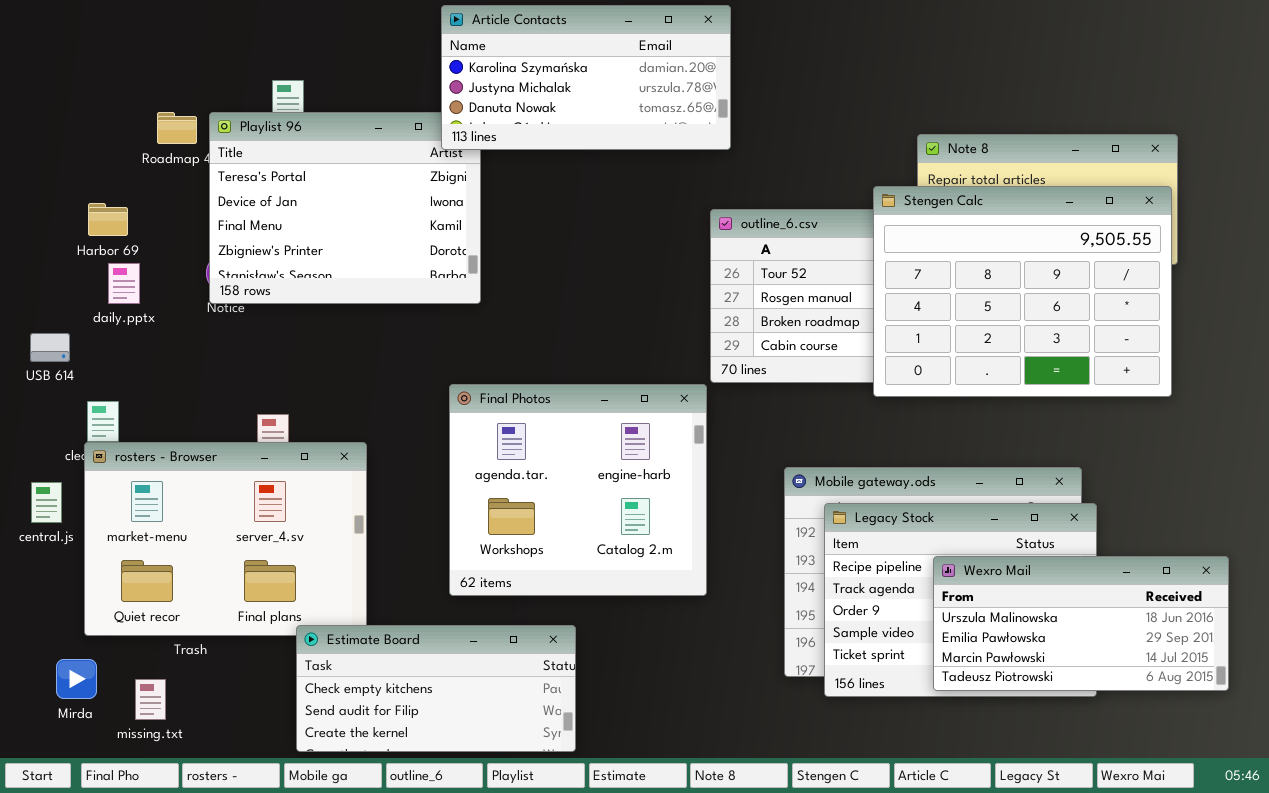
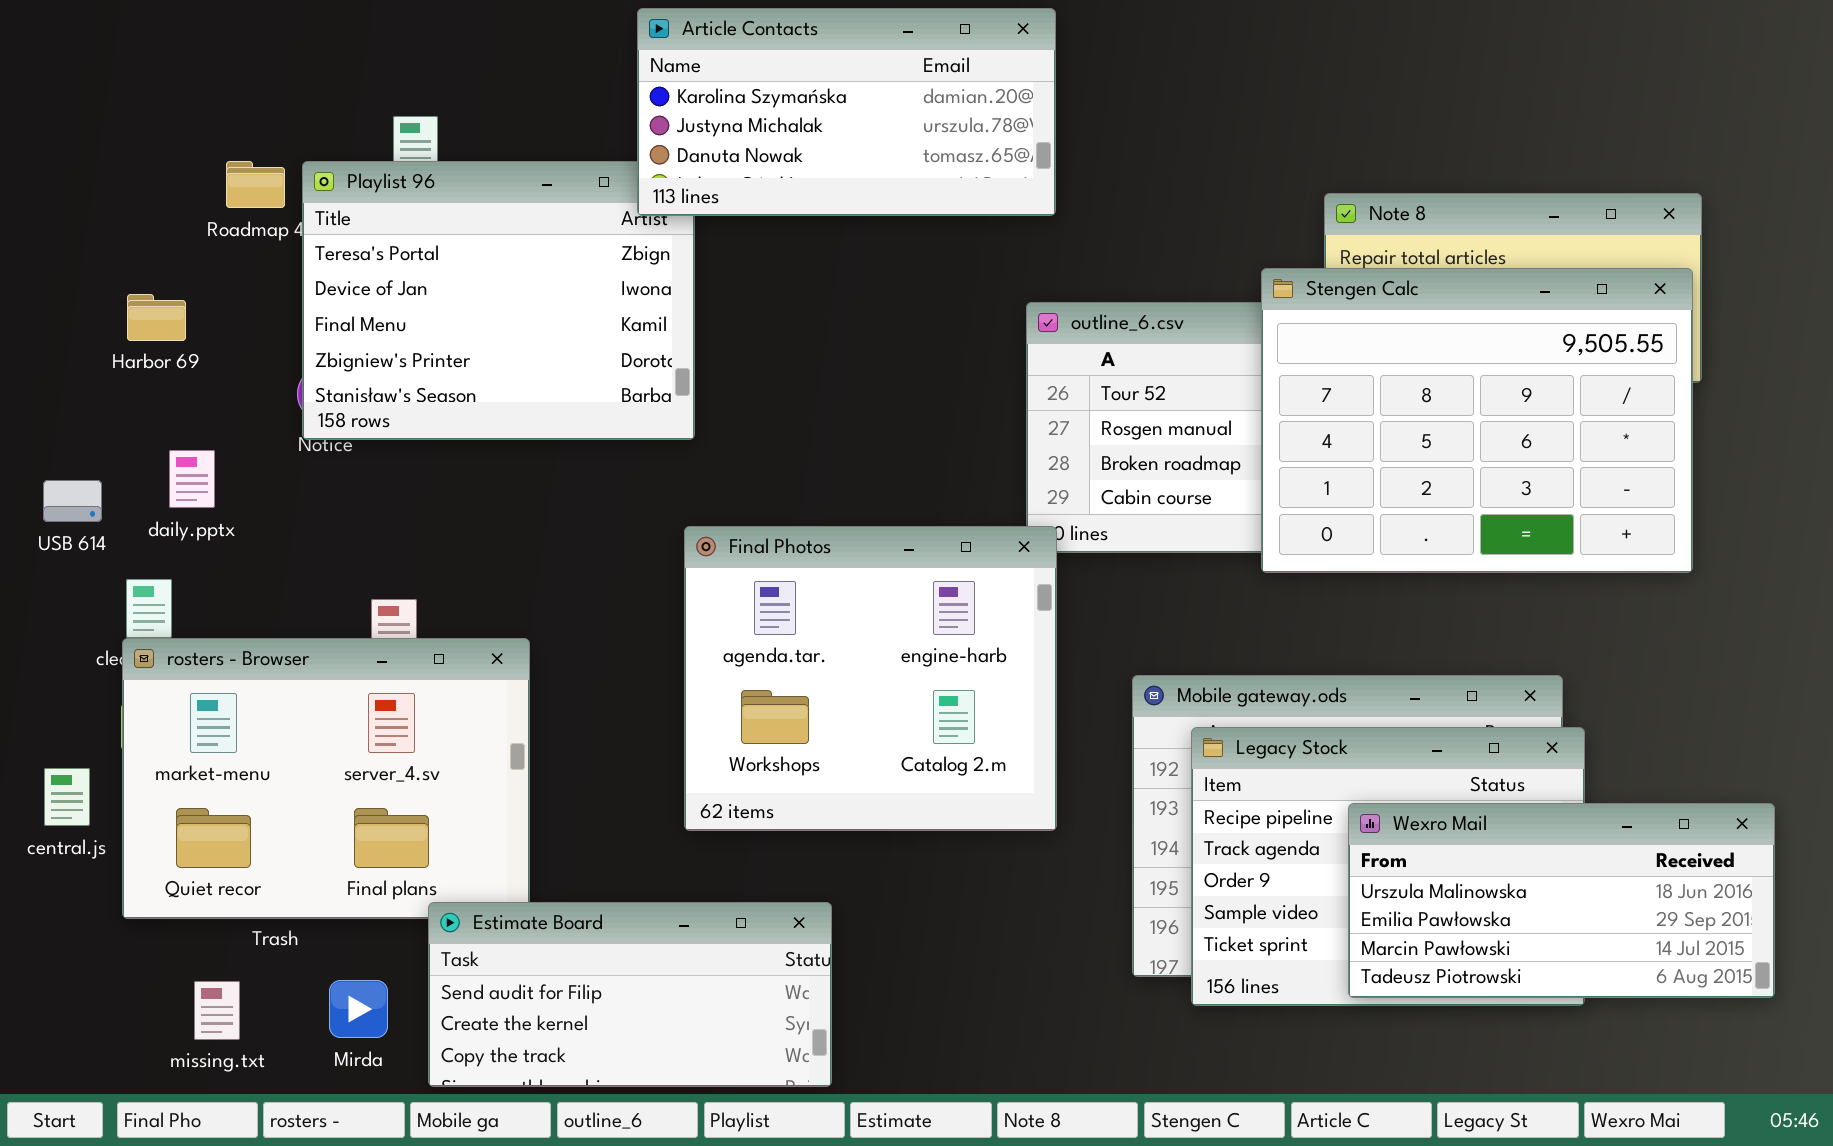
daily.pptx: [108,263,140,304] -> [169,450,215,508], moved
Final Photos: [449,384,707,596] -> [684,526,1057,831], moved
central.js: [31,482,62,523] -> [44,768,90,826], moved
Estimate Board: [296,625,576,752] -> [428,902,832,1087], scrolled down 1 row
Mirda: [56,659,97,699] -> [329,980,388,1038], moved

